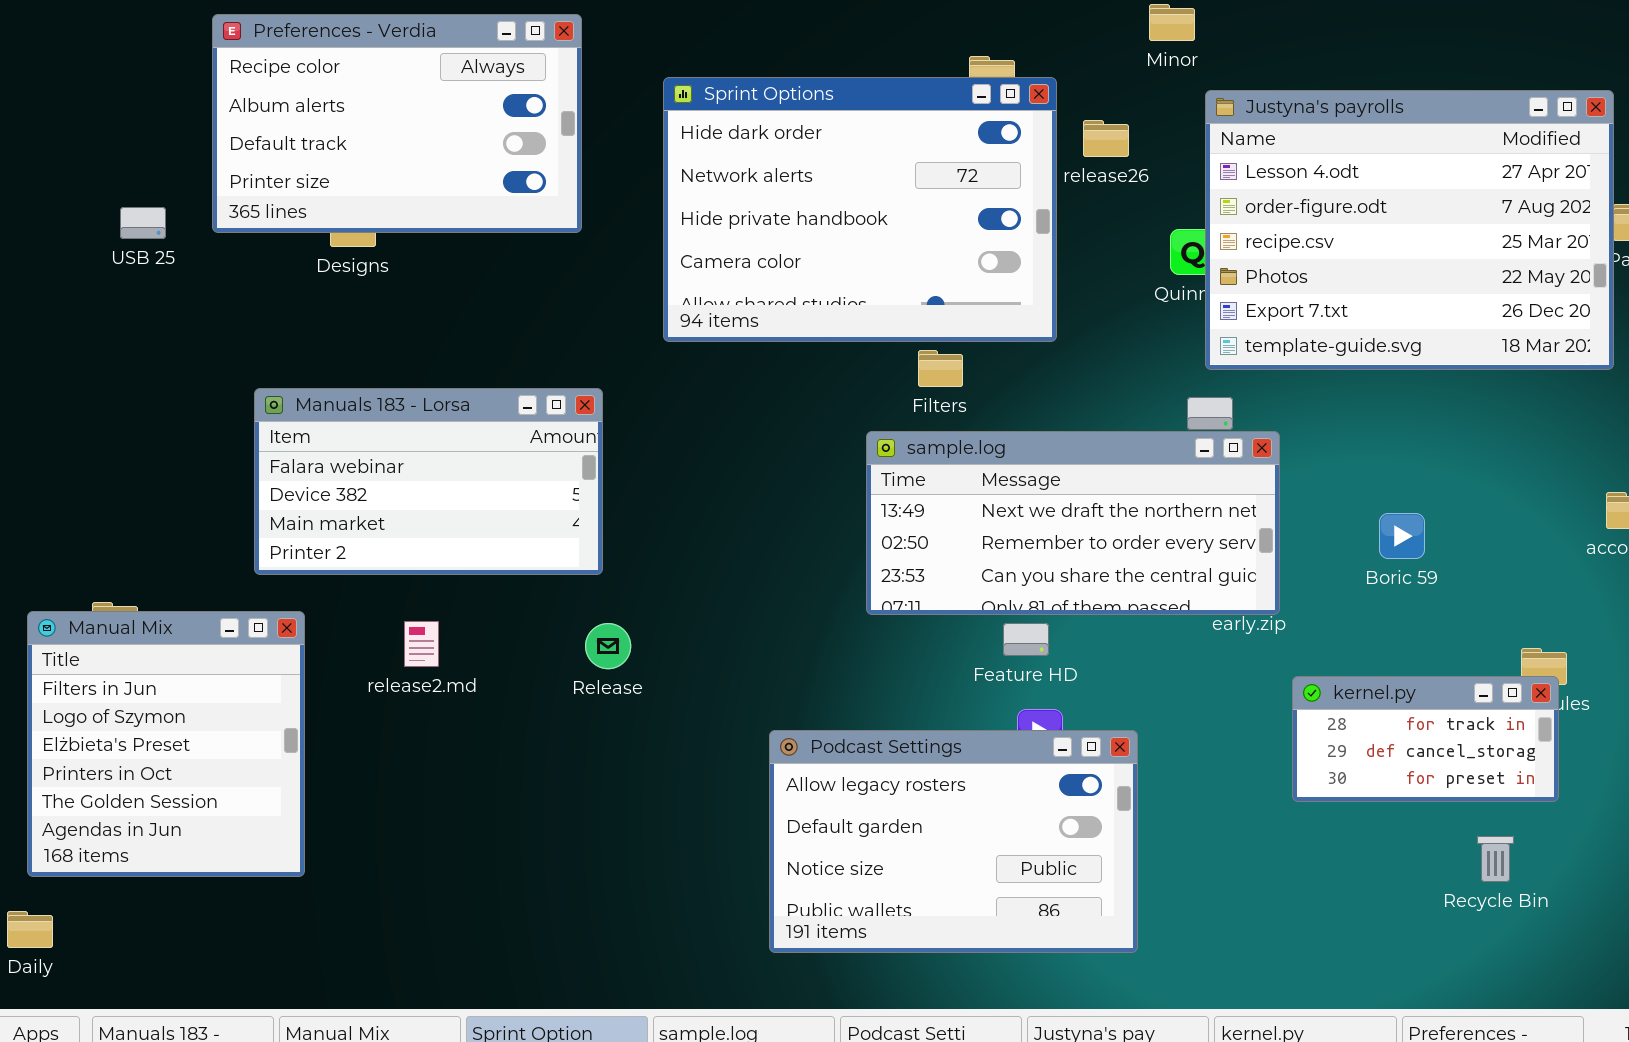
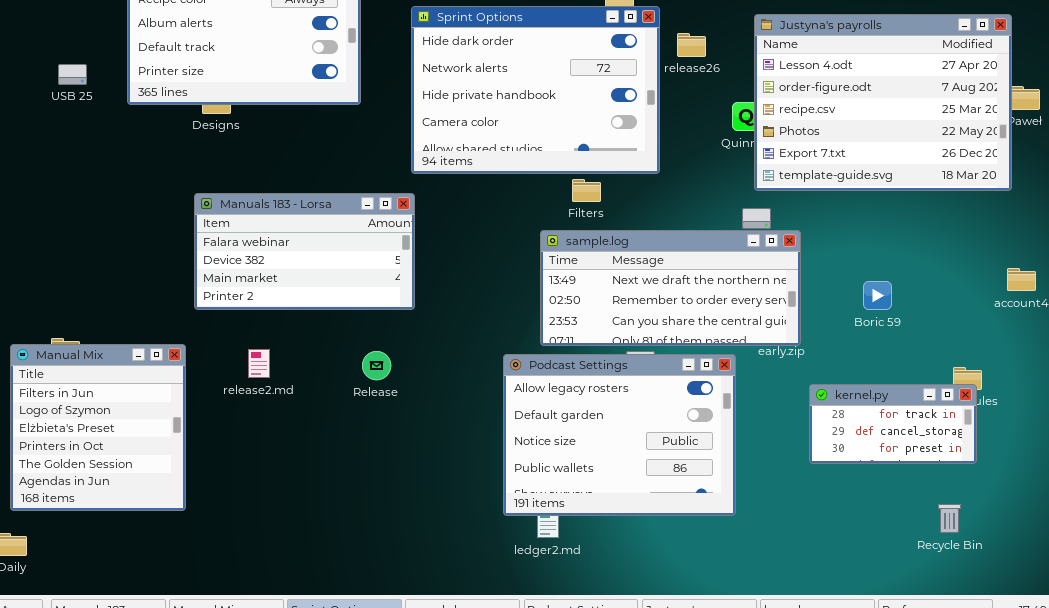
USB 25: [120,207,166,239] -> [58,64,87,85], moved
Manuals 183 - Lorsa: [254,388,603,575] -> [194,193,415,310], moved
Podcast Settings: [769,730,1138,953] -> [503,354,736,516], moved, resized
Recycle Bin: [1477,836,1514,882] -> [938,504,961,533], moved

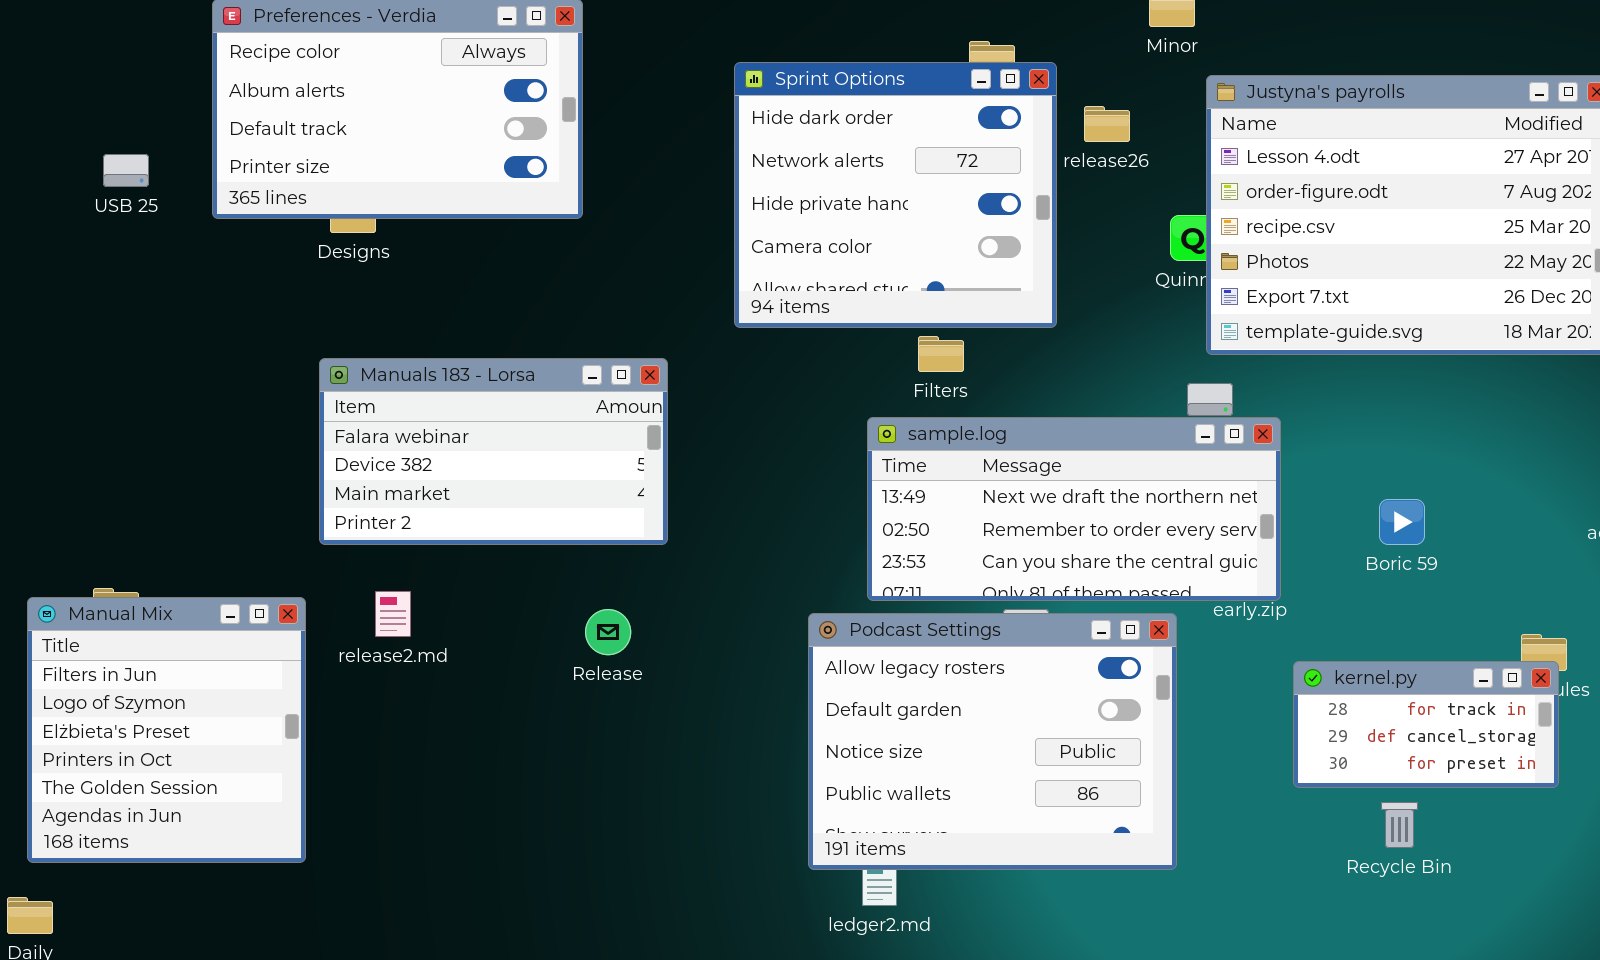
Sprint Options: [411,6,660,174] -> [734,62,1057,328], resized
release2.md: [248,349,270,378] -> [375,591,411,637], moved
Recycle Bin: [938,504,961,533] -> [1381,802,1418,848], moved

